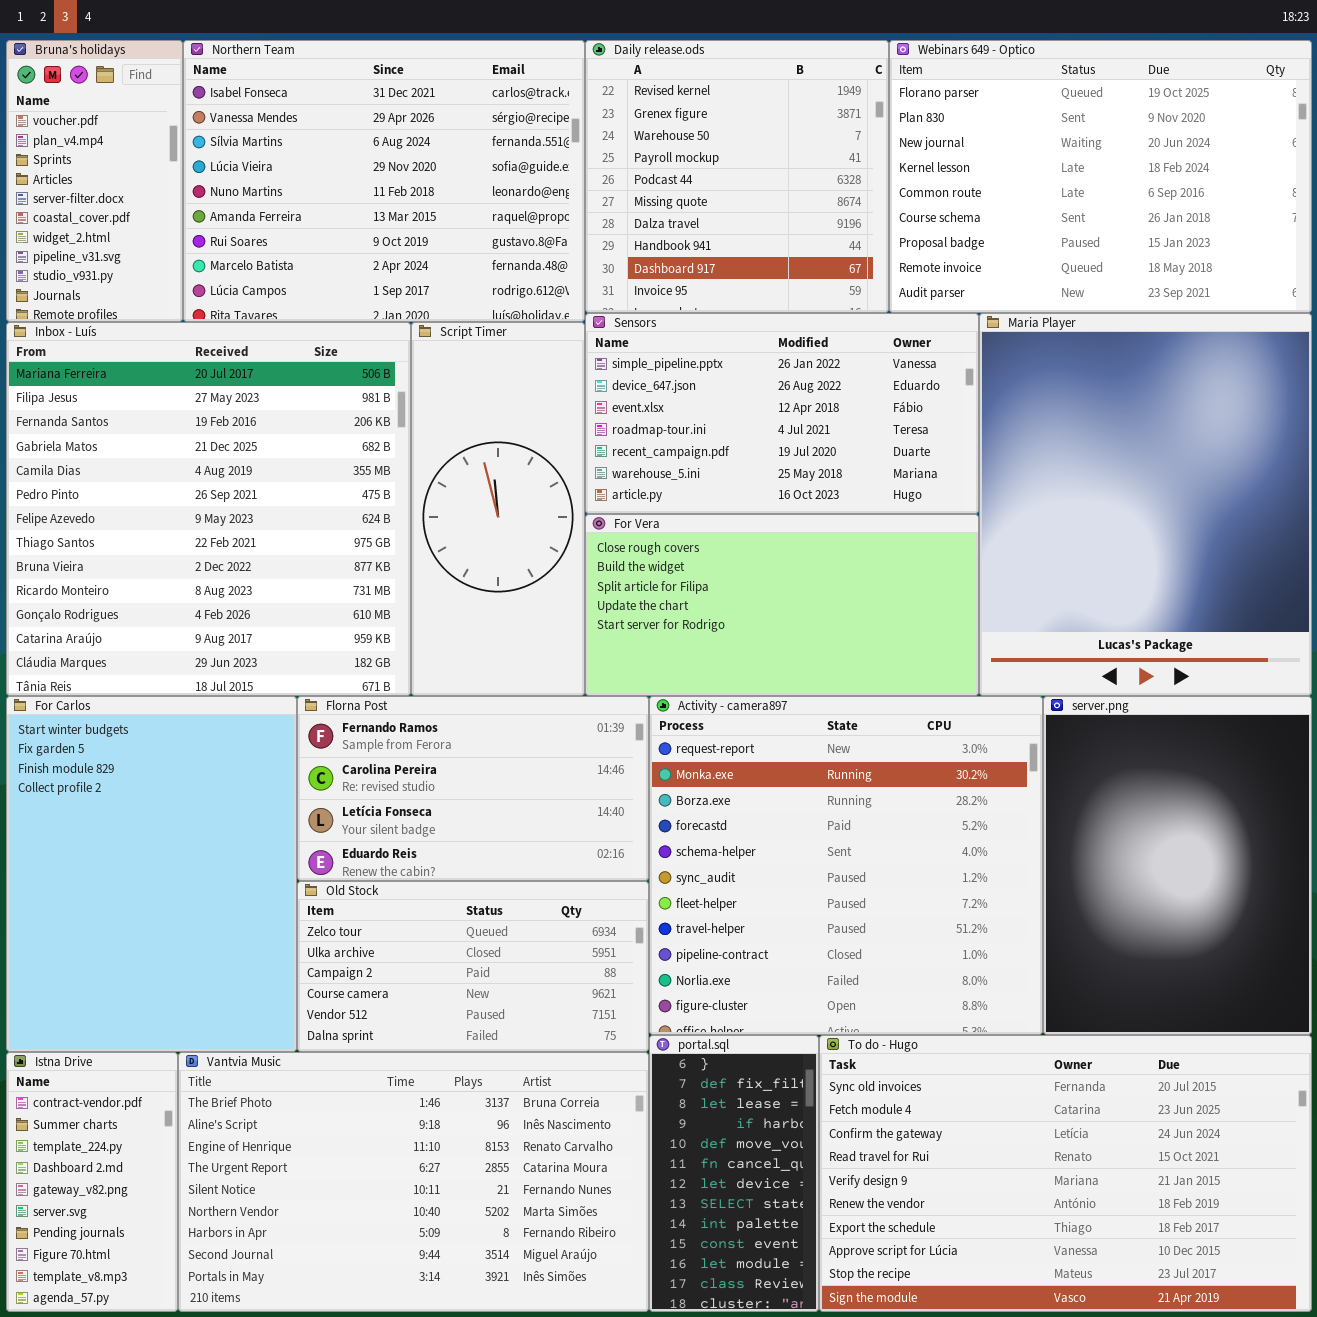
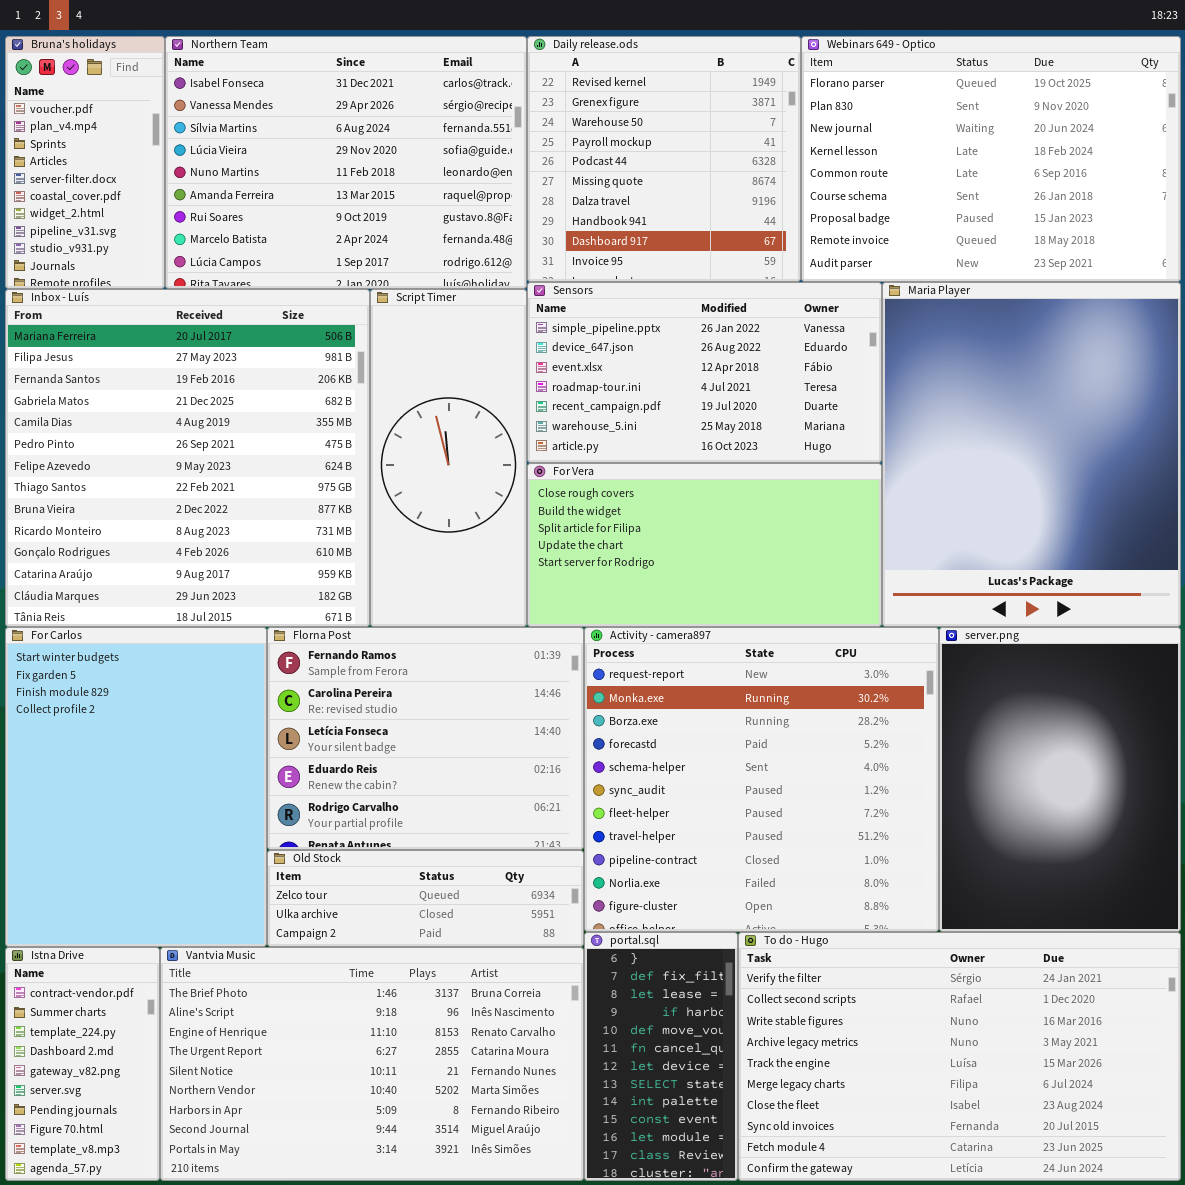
Florna Post: [297,696,649,881] -> [267,627,584,850], resized
Old Stock: [297,881,649,1052] -> [267,850,584,947], resized
To do - Hugo: [819,1035,1312,1312] -> [738,932,1181,1181], scrolled up 7 rows

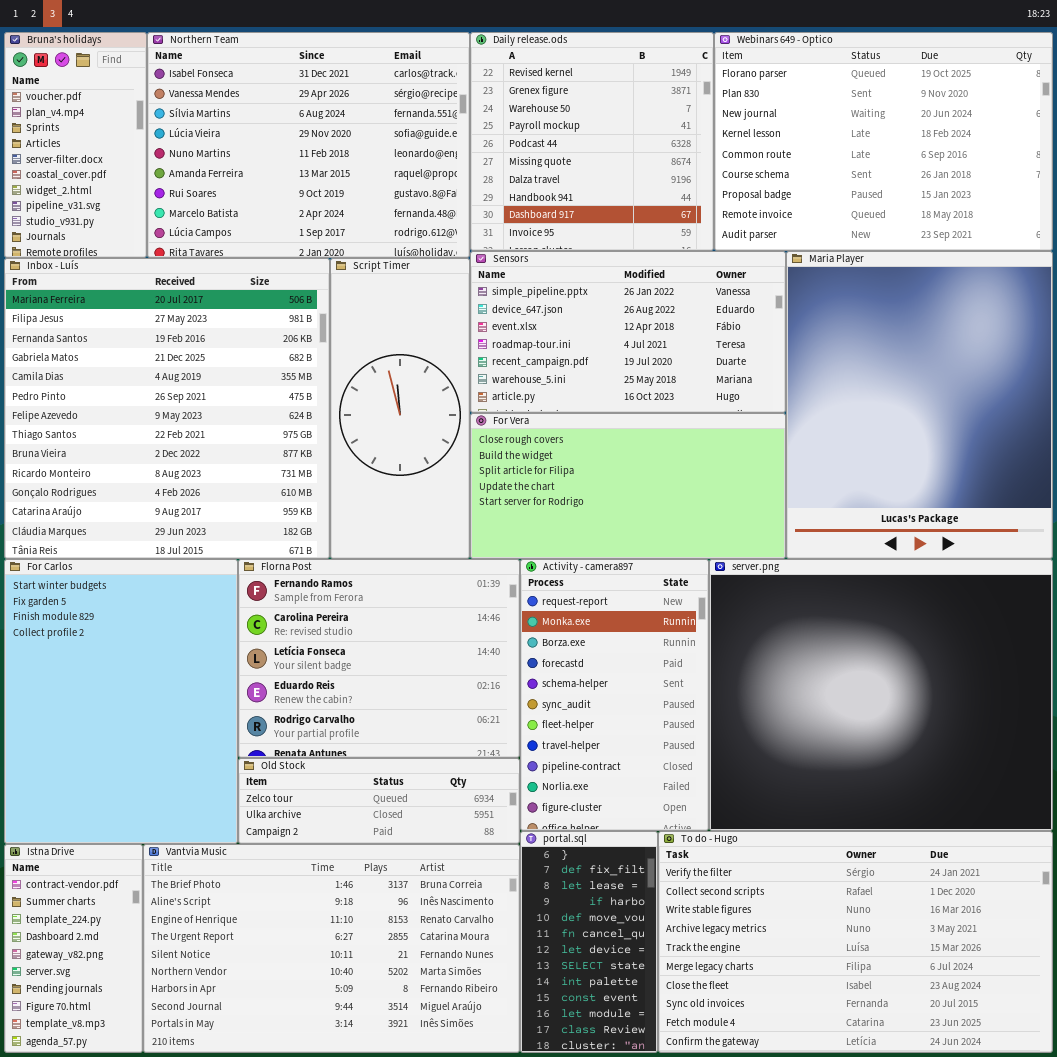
Activity - camera897: [584,627,939,932] -> [520,559,709,831], resized
server.png: [939,627,1181,932] -> [709,559,1053,831], resized

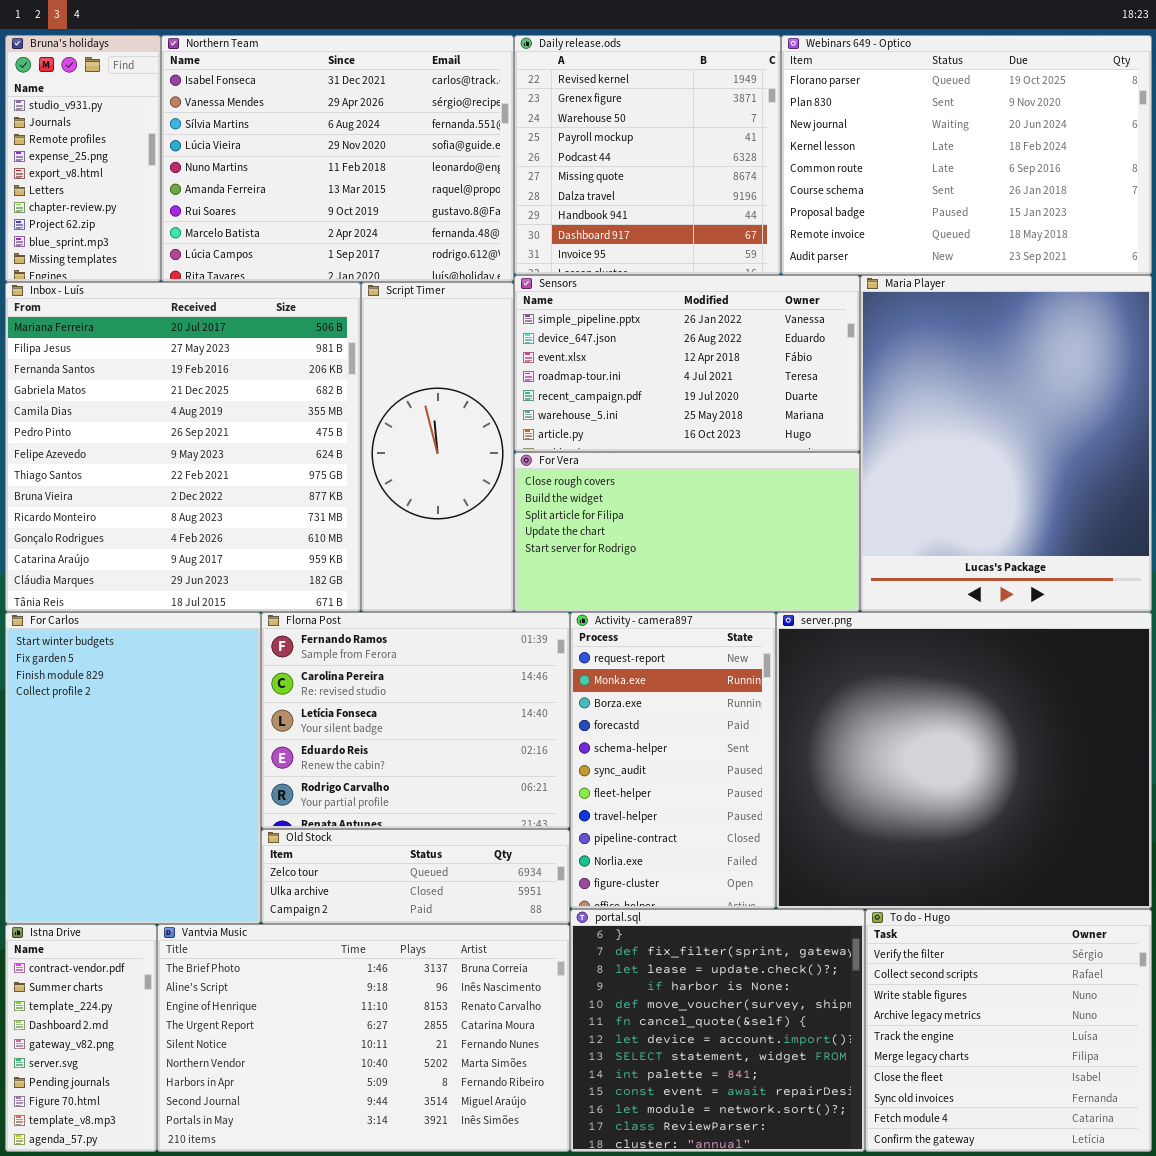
Bruna's holidays: [4,32,147,258] -> [5,35,161,282], scrolled down 8 rows
portal.sql: [520,831,658,1053] -> [570,909,865,1152], resized
To do - Hugo: [658,831,1053,1053] -> [865,909,1152,1152], resized

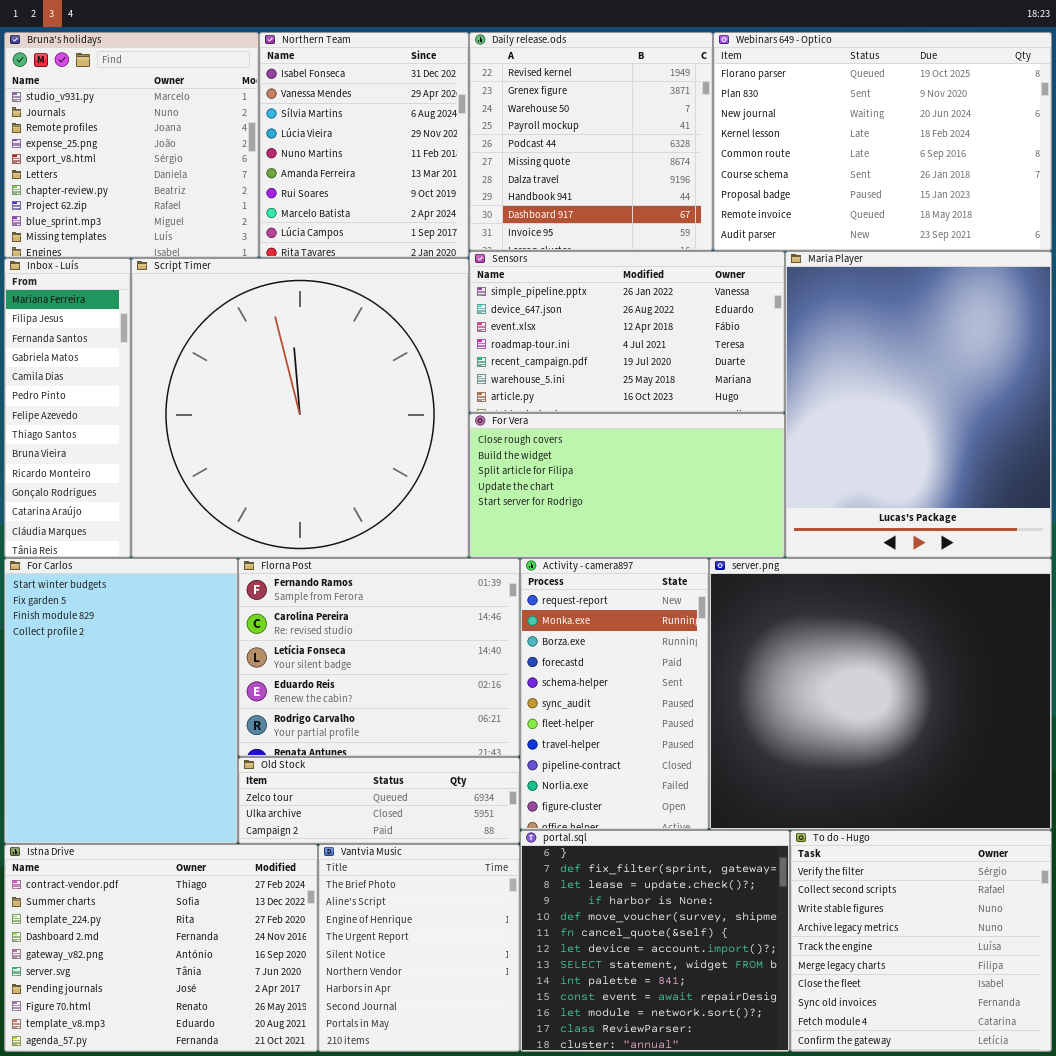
Bruna's holidays: [5,35,161,282] -> [4,32,259,258], resized
Northern Team: [161,35,514,282] -> [259,32,469,258], resized
Inbox - Luís: [5,282,361,612] -> [4,258,131,558], resized
Script Timer: [361,282,514,612] -> [131,258,469,558], resized
Istna Drive: [5,924,157,1152] -> [4,844,318,1052], resized
Vantvia Music: [157,924,570,1152] -> [318,844,520,1052], resized

